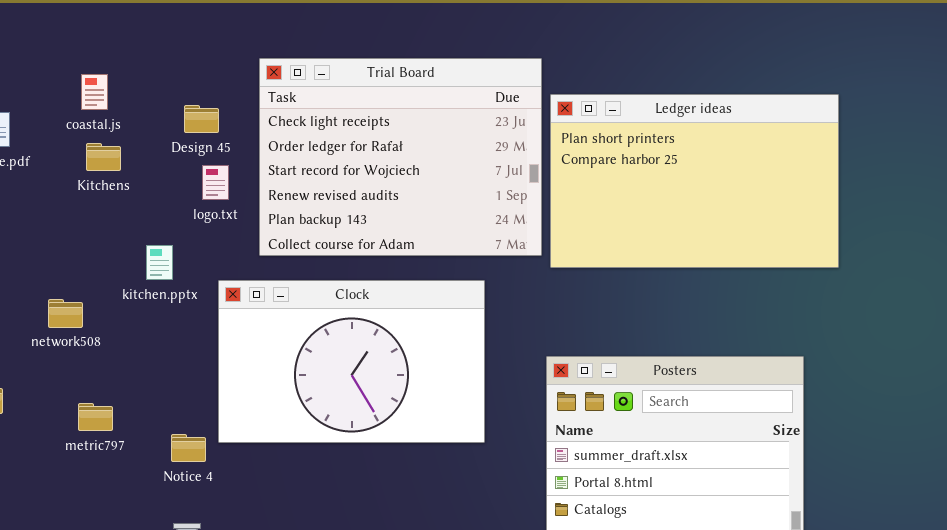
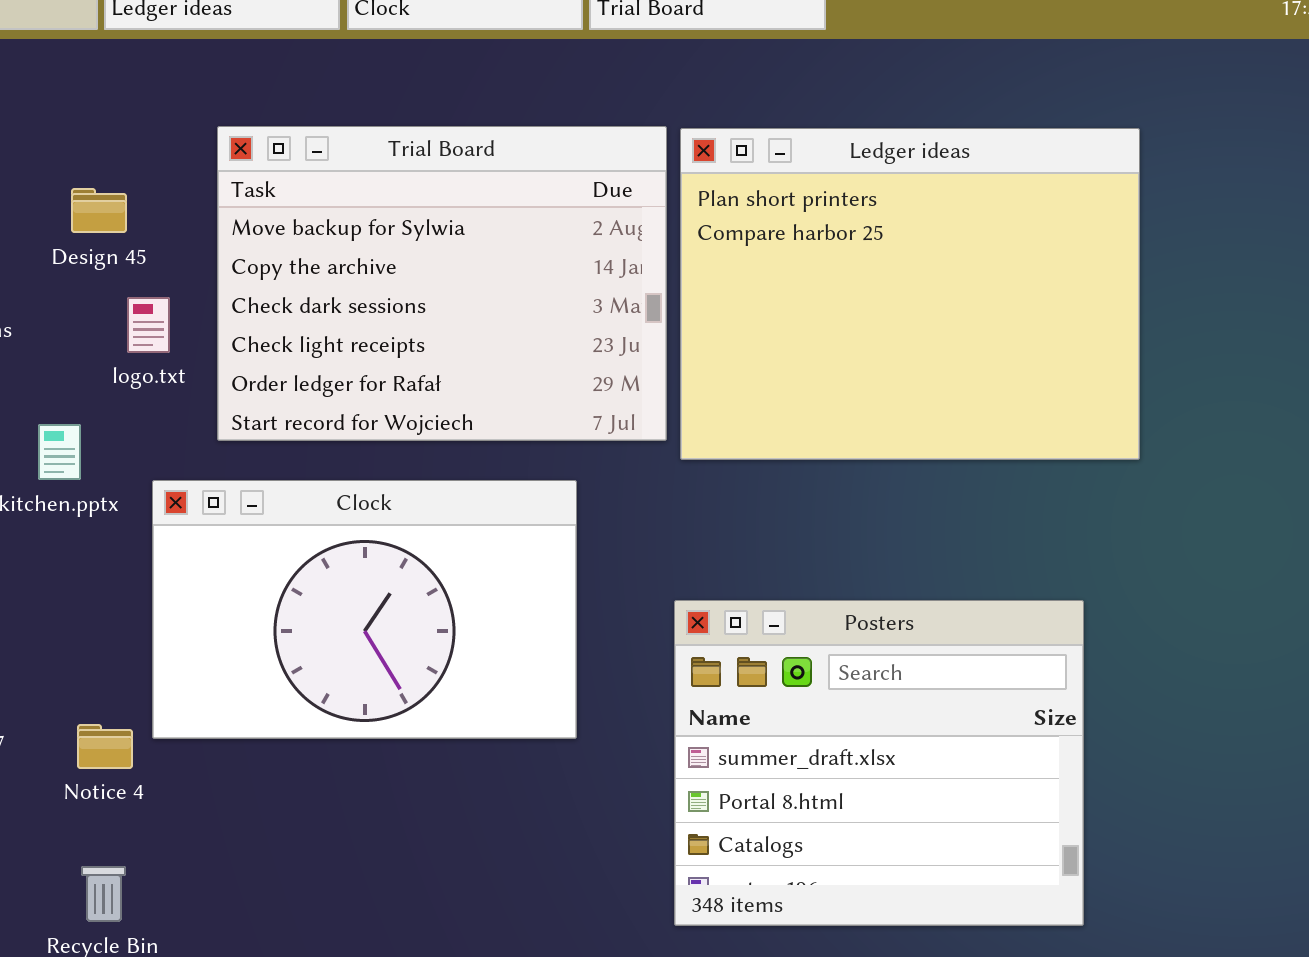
Trial Board: [259,58,542,256] -> [217,126,667,441], scrolled up 3 rows
Ledger ideas: [550,94,839,268] -> [680,128,1140,460], resized
Design 45: [184,105,219,133] -> [71,188,127,233], moved

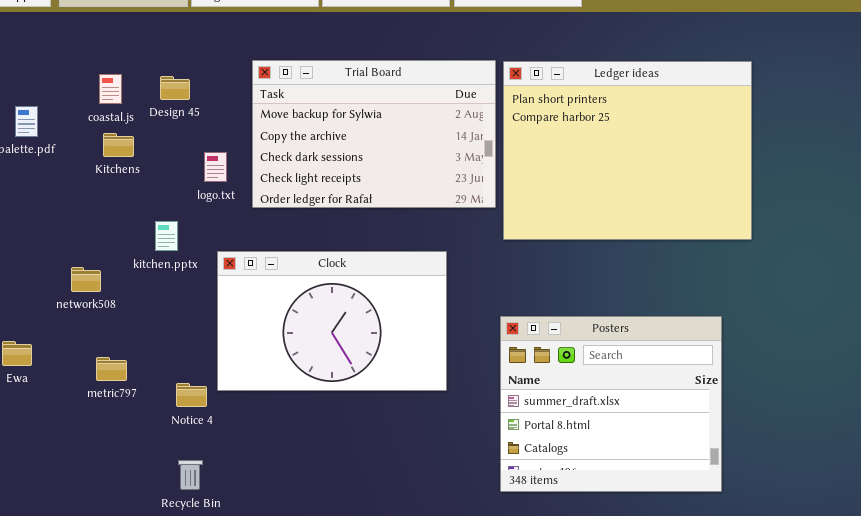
Trial Board: [217,126,667,441] -> [252,60,496,208], resized
Design 45: [71,188,127,233] -> [160,76,190,100], moved

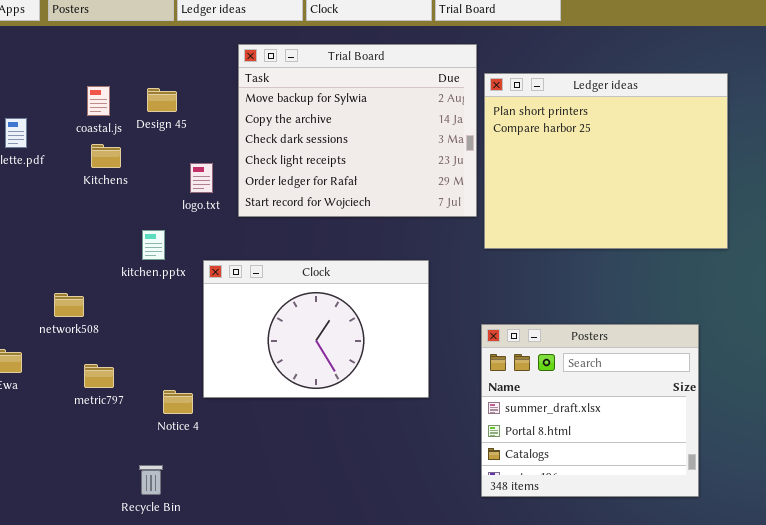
Trial Board: [252,60,496,208] -> [238,44,477,217], resized
network508: [71,267,101,292] -> [54,293,84,317], moved
Recycle Bin: [178,460,203,490] -> [139,465,163,495], moved

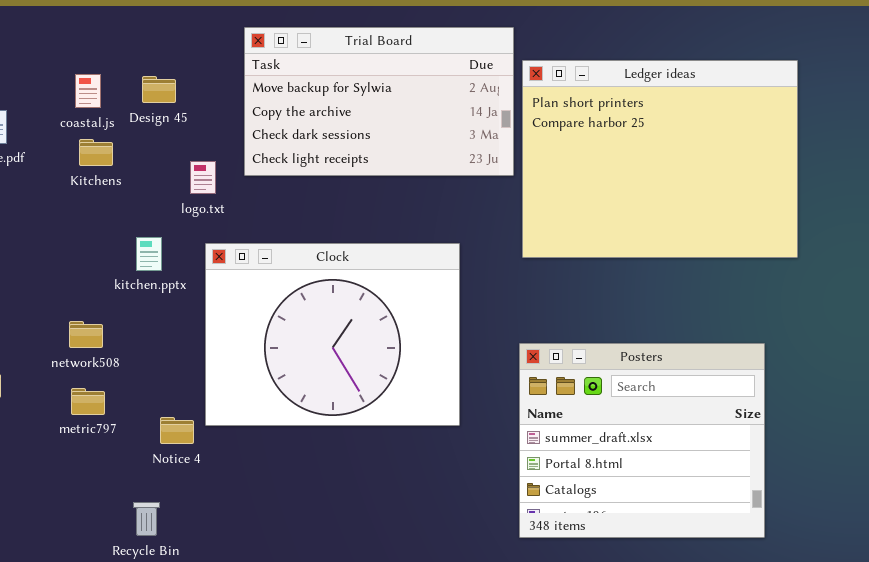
Trial Board: [238,44,477,217] -> [244,27,514,176], resized
Clock: [203,260,429,398] -> [205,243,460,426], resized
network508: [54,293,84,317] -> [69,321,103,348], moved

